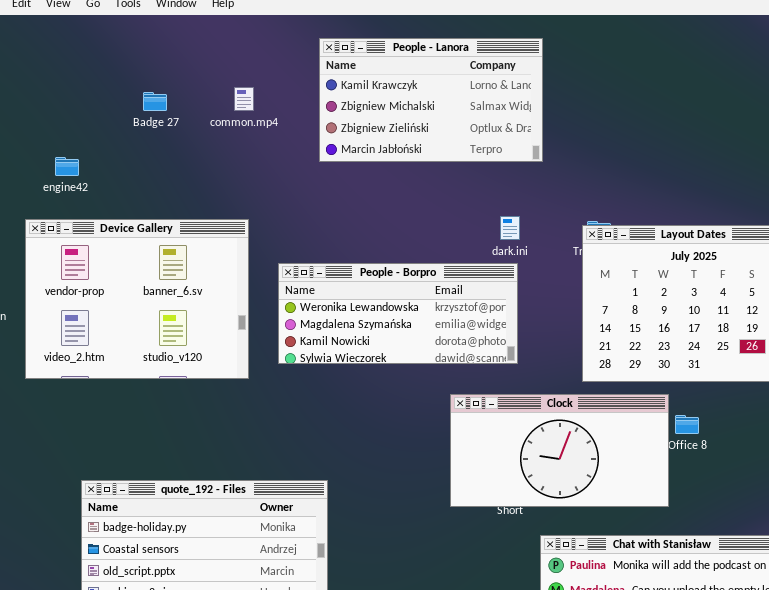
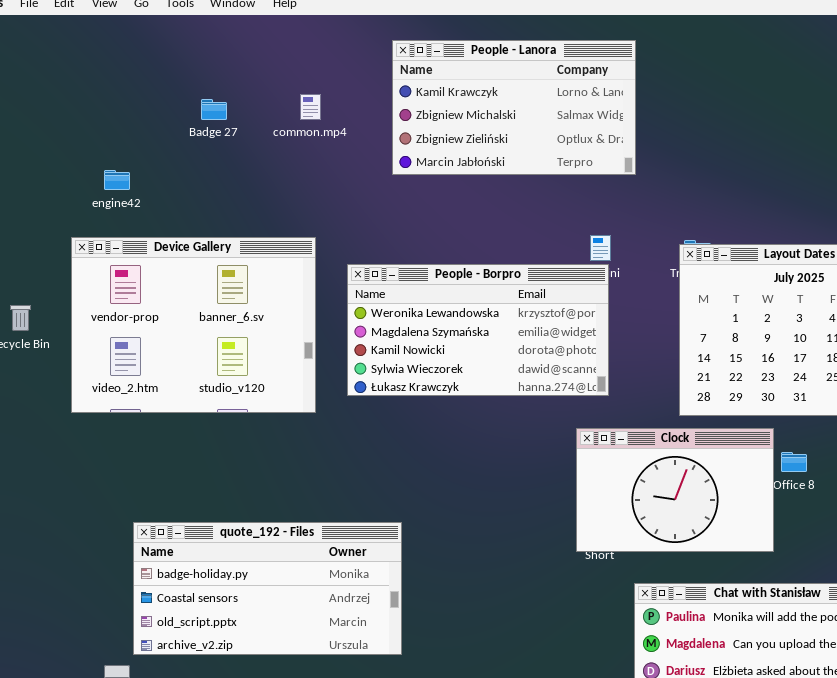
People - Borpro: [278,263,518,364] -> [347,264,609,396], resized
Clock: [450,394,669,507] -> [576,428,774,552], resized

